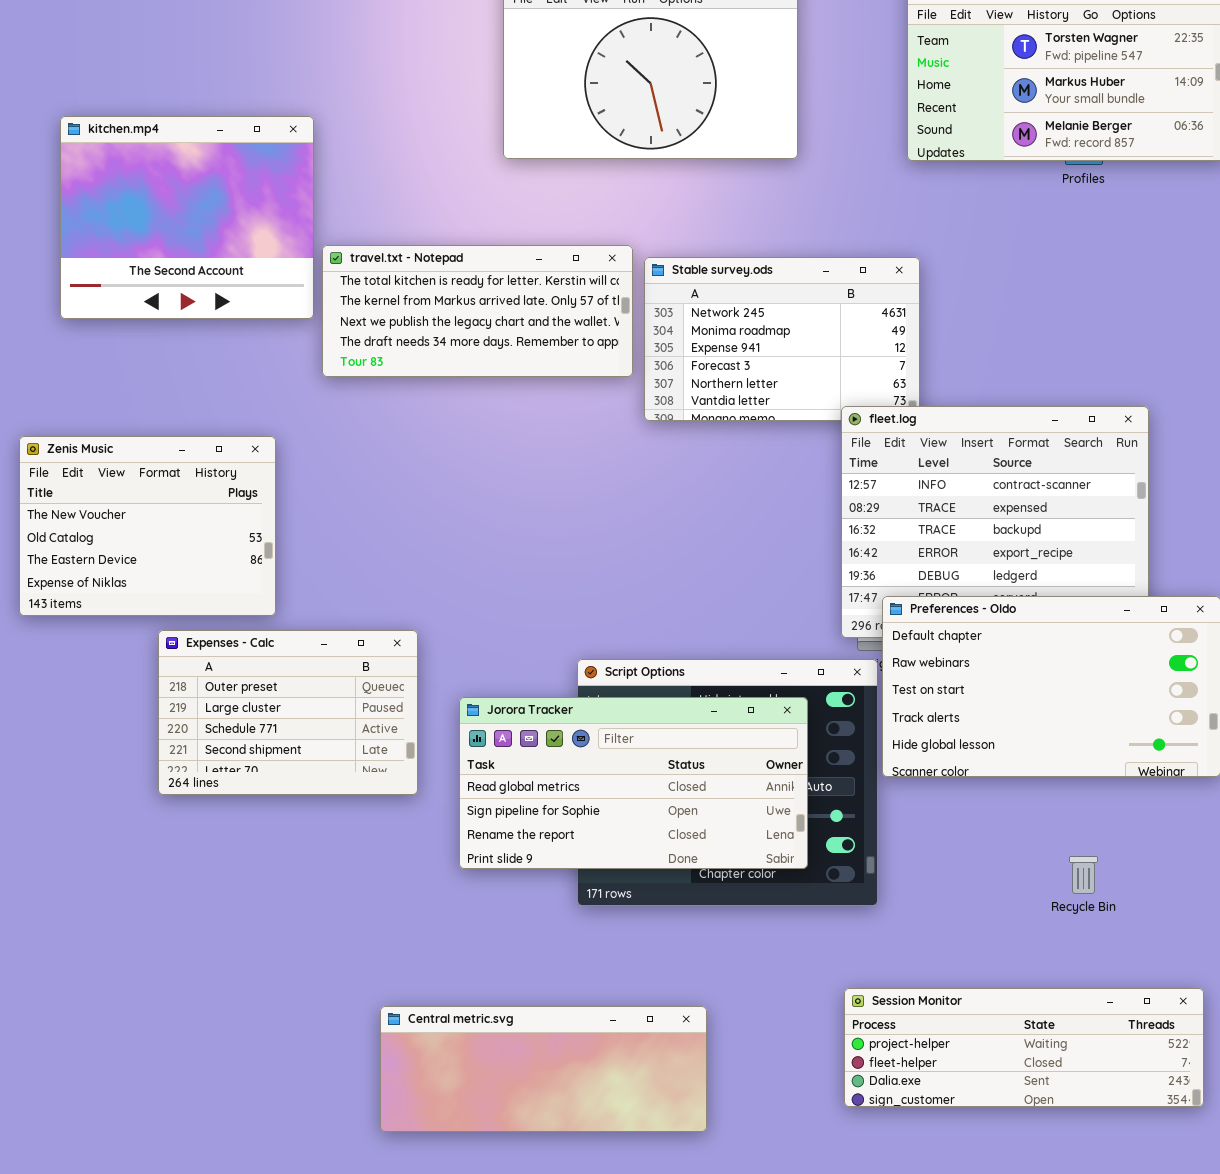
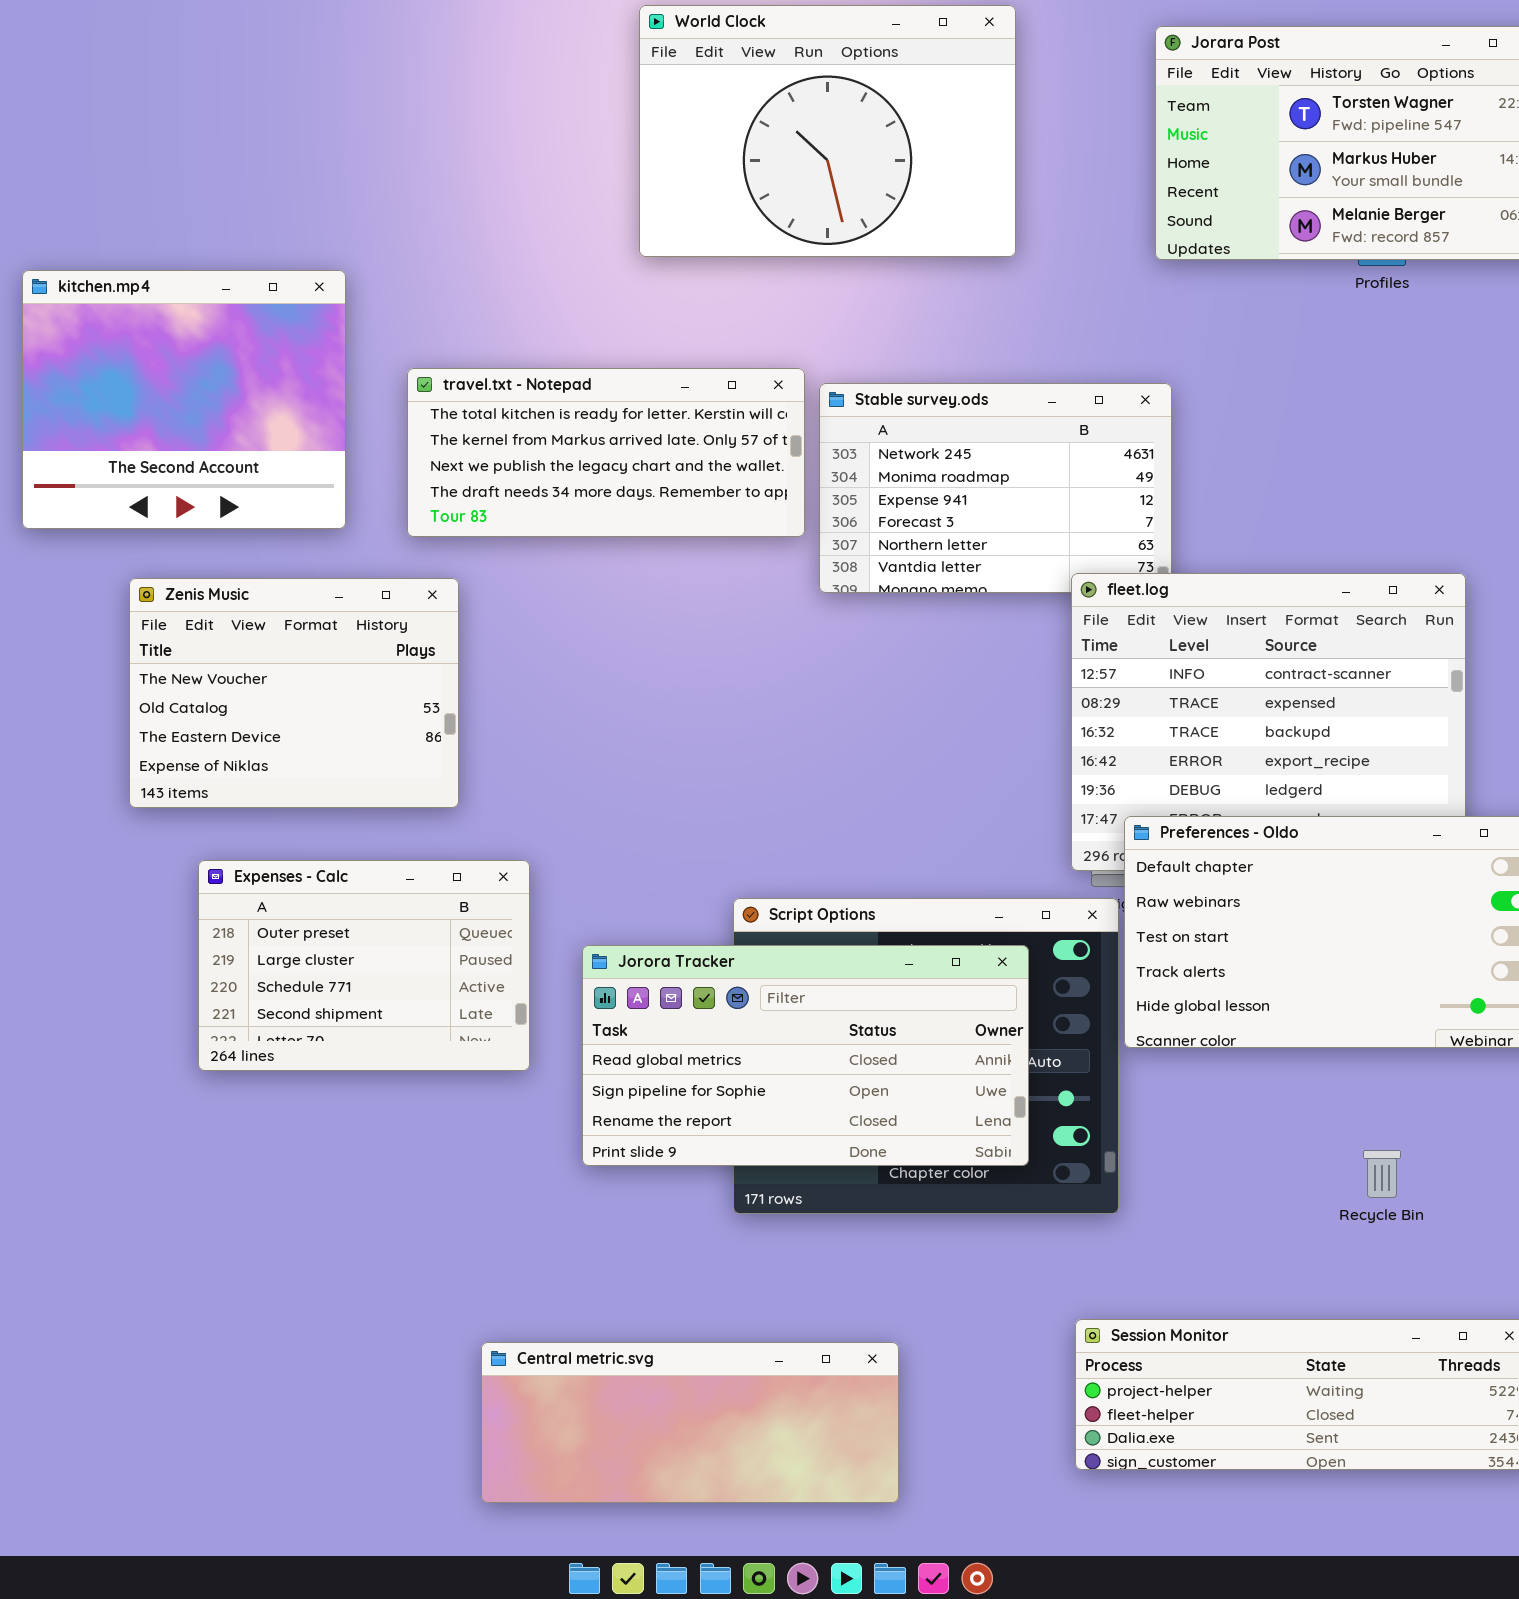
kitchen.mp4: [60,116,314,319] -> [22,270,346,529], moved
Zenis Music: [19,436,276,616] -> [129,578,459,808], moved

